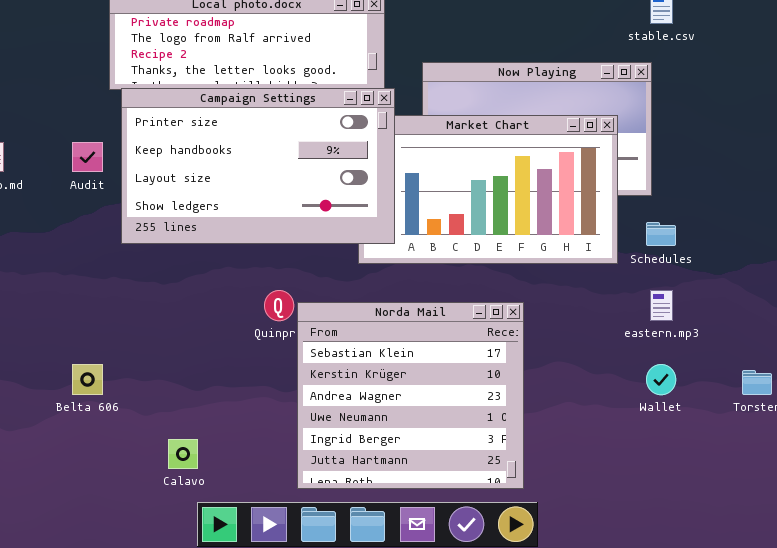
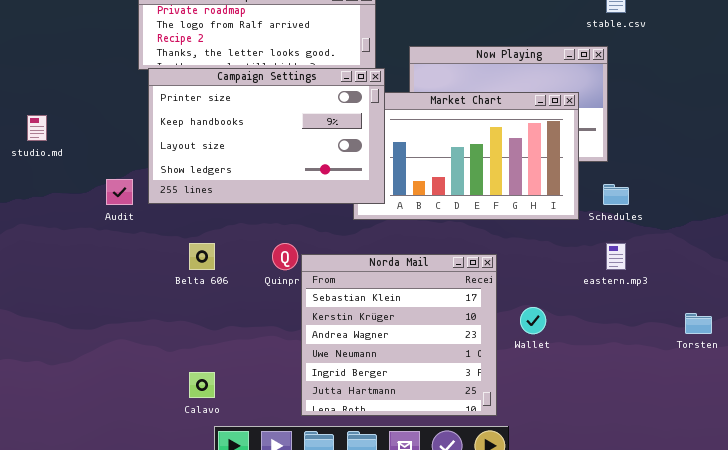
Audit: [72,142,103,172] -> [106,179,133,205], moved
Belta 606: [72,364,103,395] -> [189,243,215,270], moved
Wallet: [646,364,676,395] -> [520,307,546,334], moved

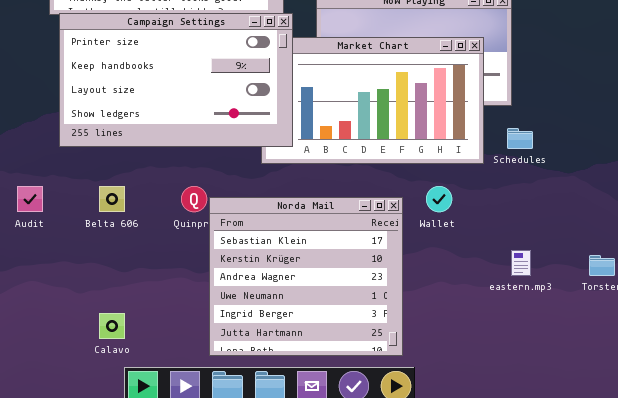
Audit: [106,179,133,205] -> [17,186,43,212], moved
eastern.mp3: [606,243,626,270] -> [511,250,531,276], moved
Wallet: [520,307,546,334] -> [426,186,452,212], moved

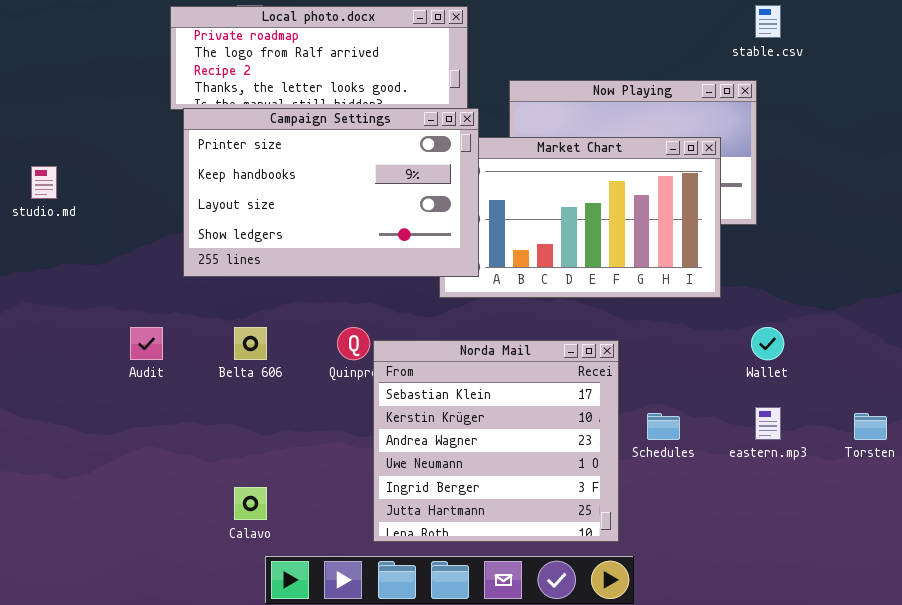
Schedules: [507,128,533,149] -> [647,413,680,440], moved
Wallet: [426,186,452,212] -> [751,327,784,360], moved

